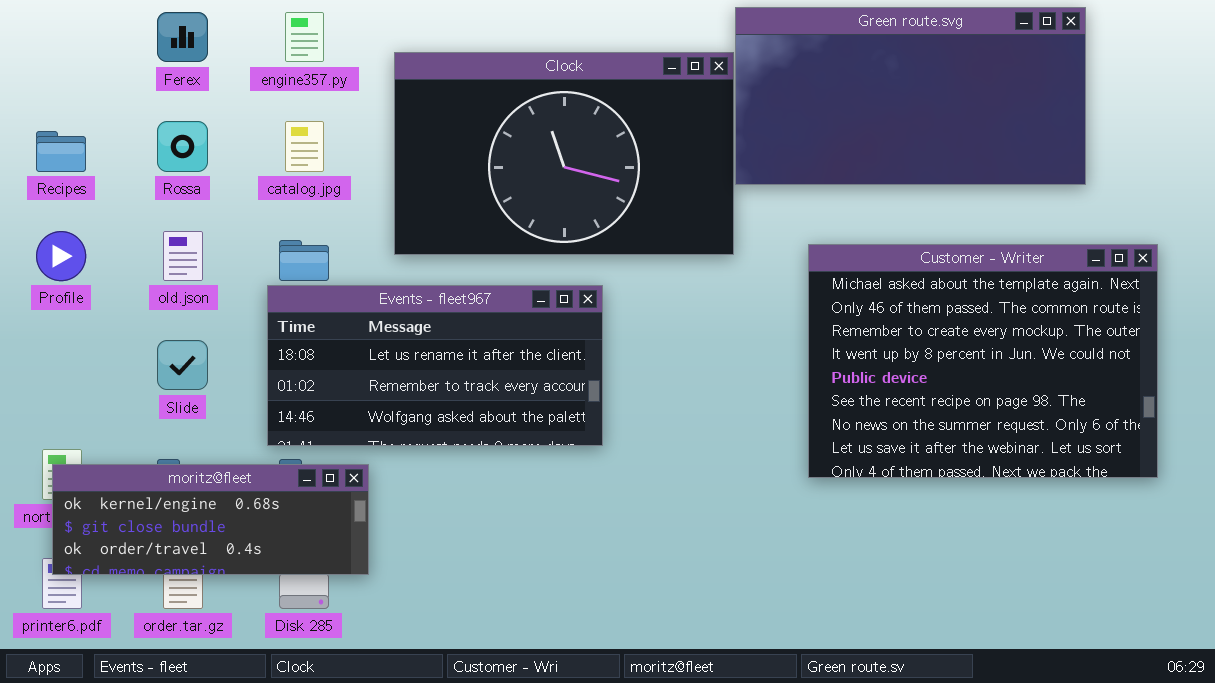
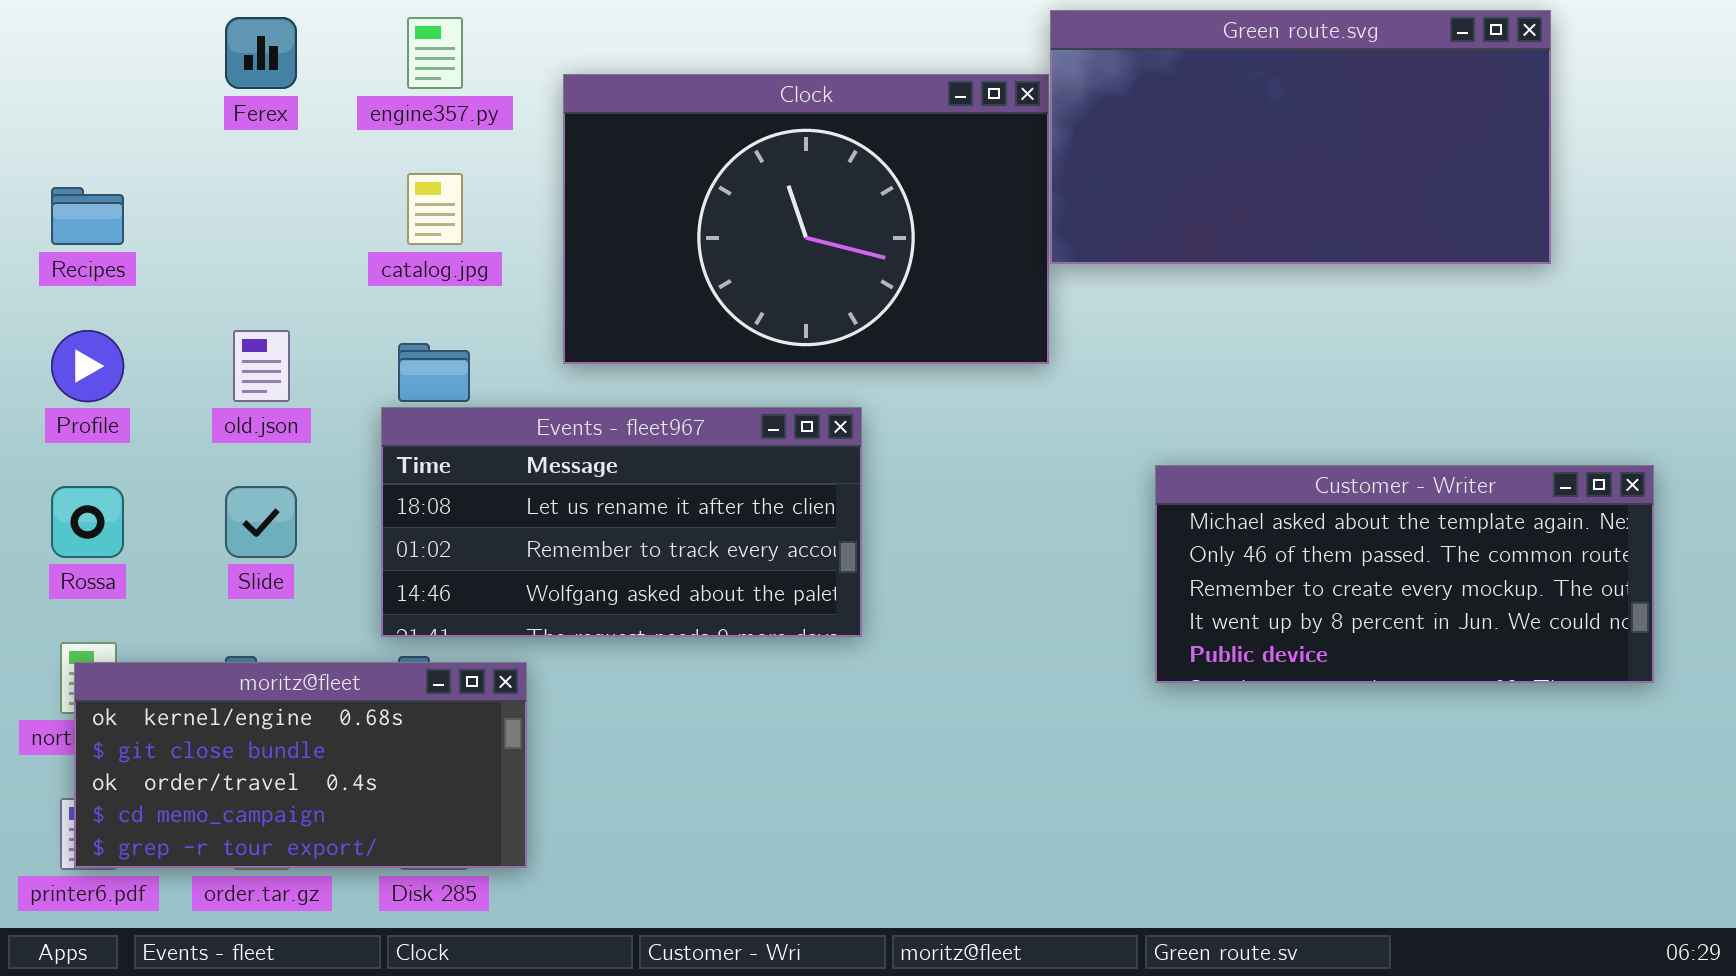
Rossa: [157,121,208,172] -> [51,486,124,558], moved
Customer - Writer: [808,244,1158,478] -> [1155,465,1654,683], resized
moritz@fleet: [52,464,369,575] -> [74,662,527,868], resized

